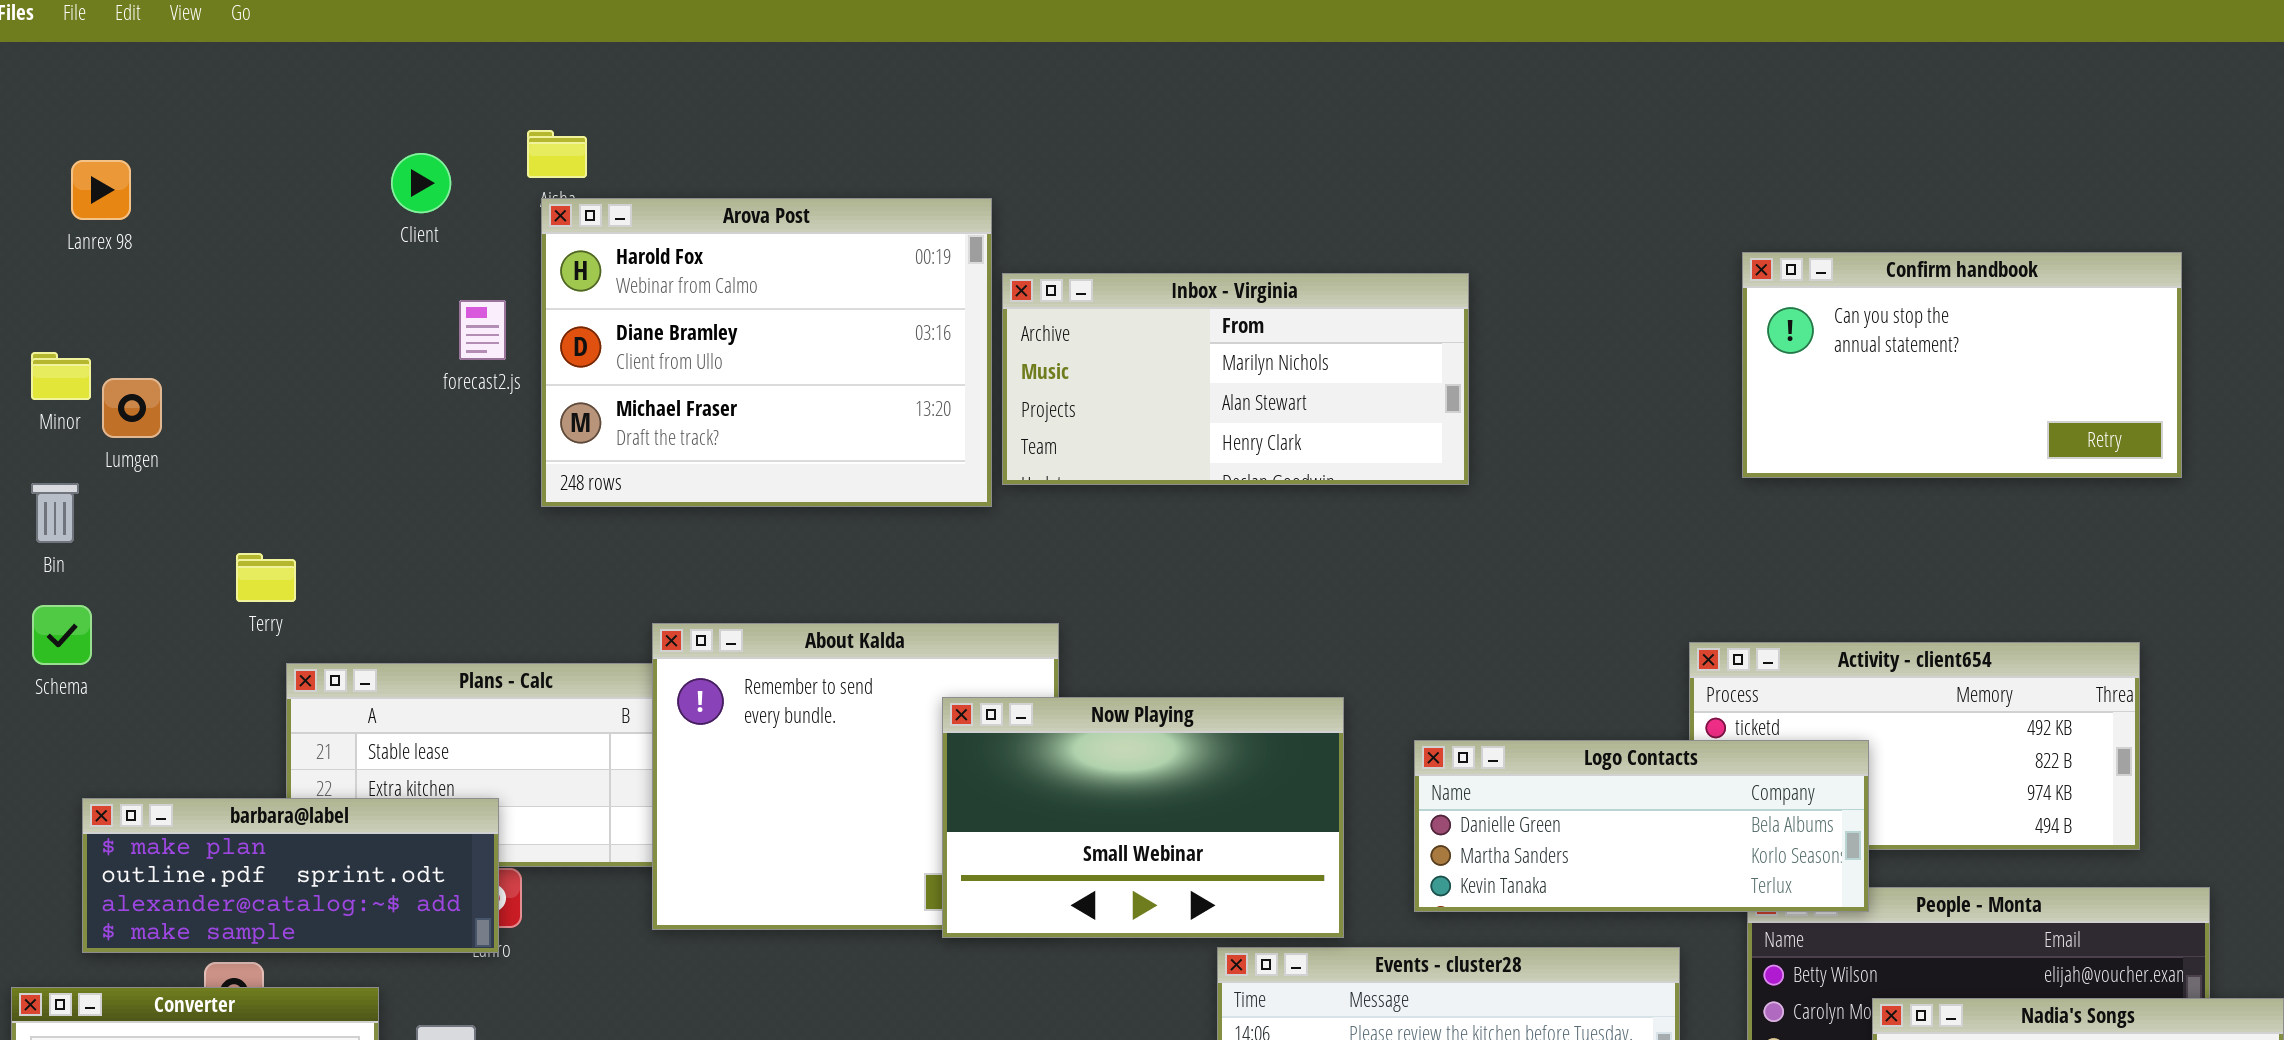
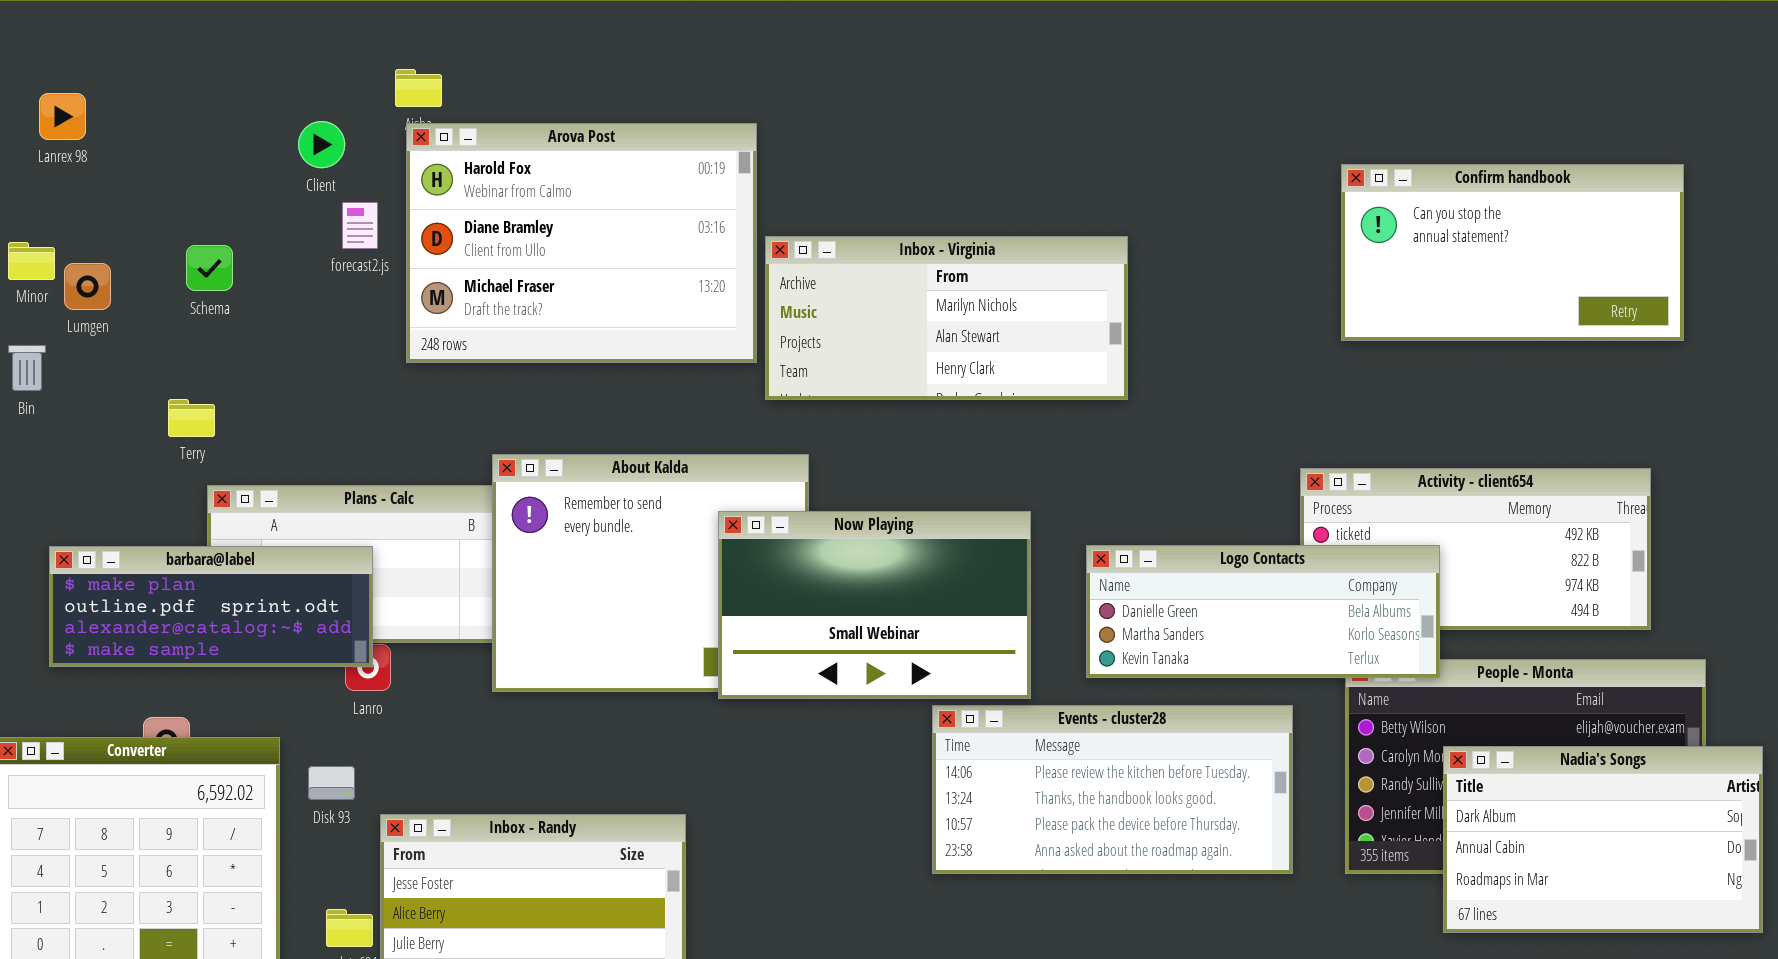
Client: [391,153,451,213] -> [298,121,345,168], moved
Inbox - Virginia: [1002,273,1469,485] -> [765,236,1128,400], moved
Schema: [32,605,92,665] -> [186,245,233,291], moved
barbara@label: [82,798,499,953] -> [49,546,373,667], moved

